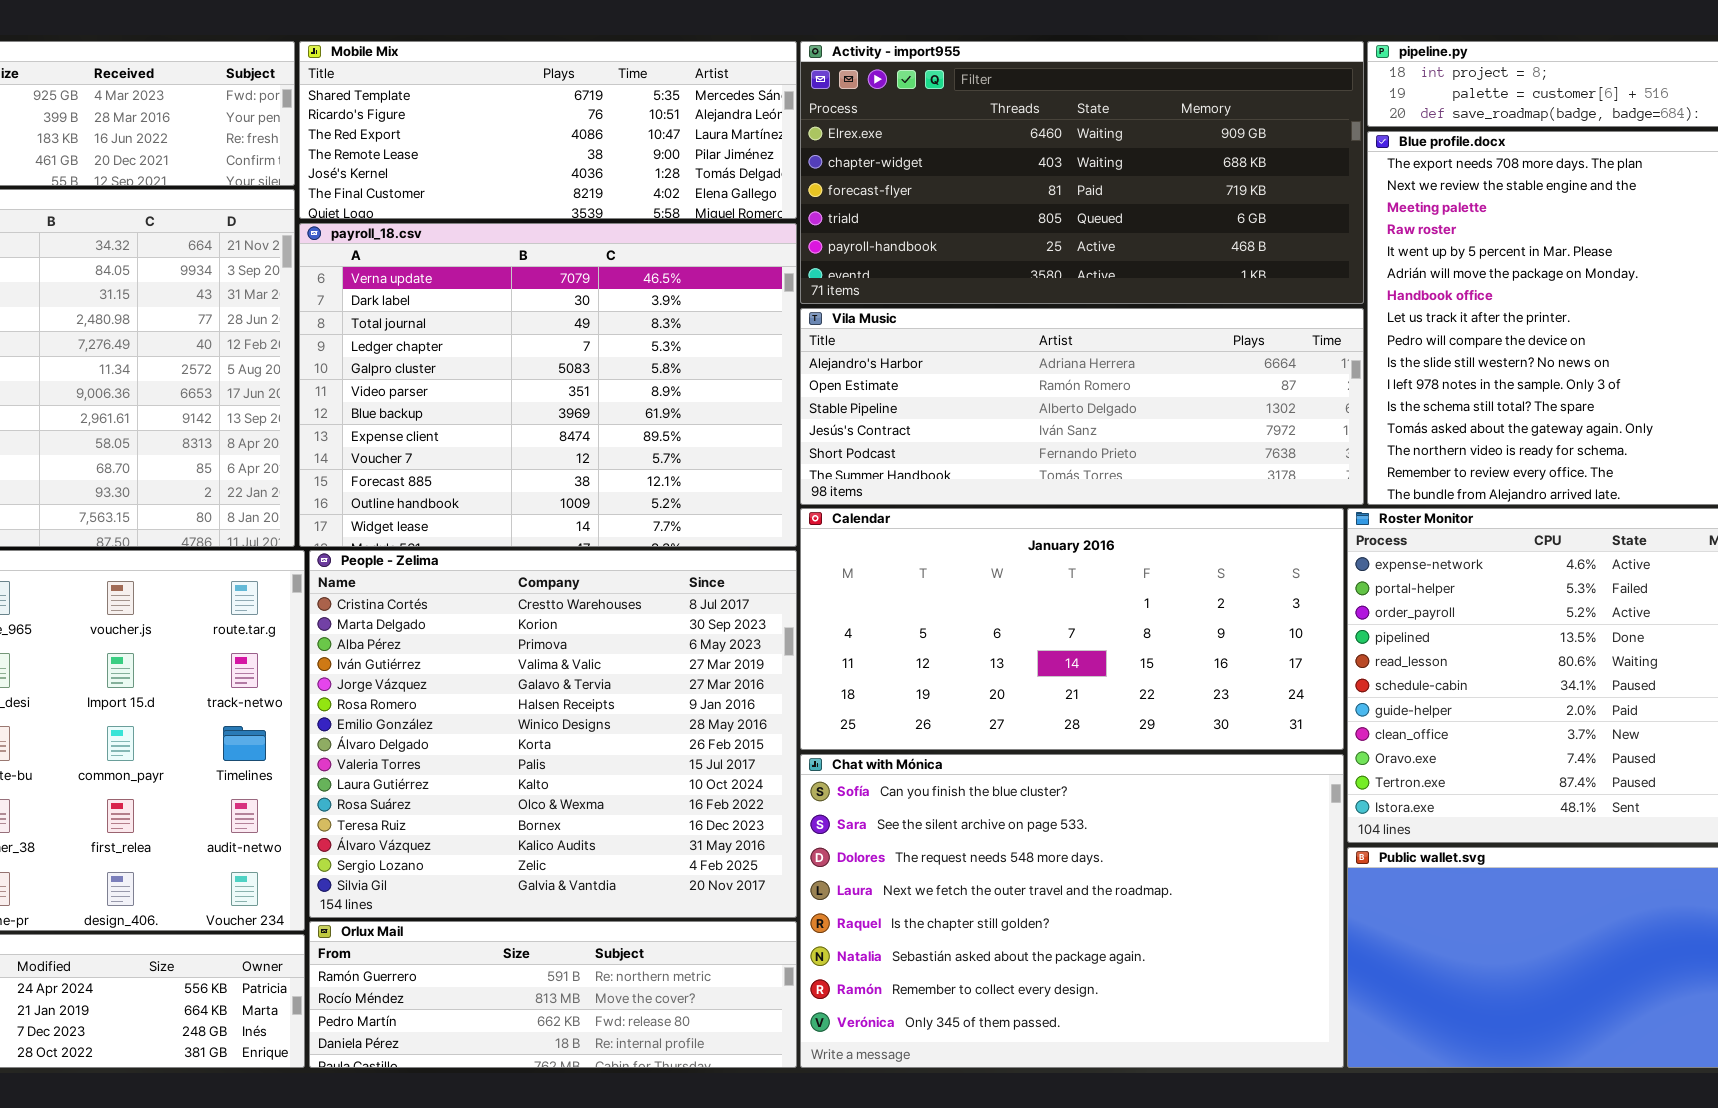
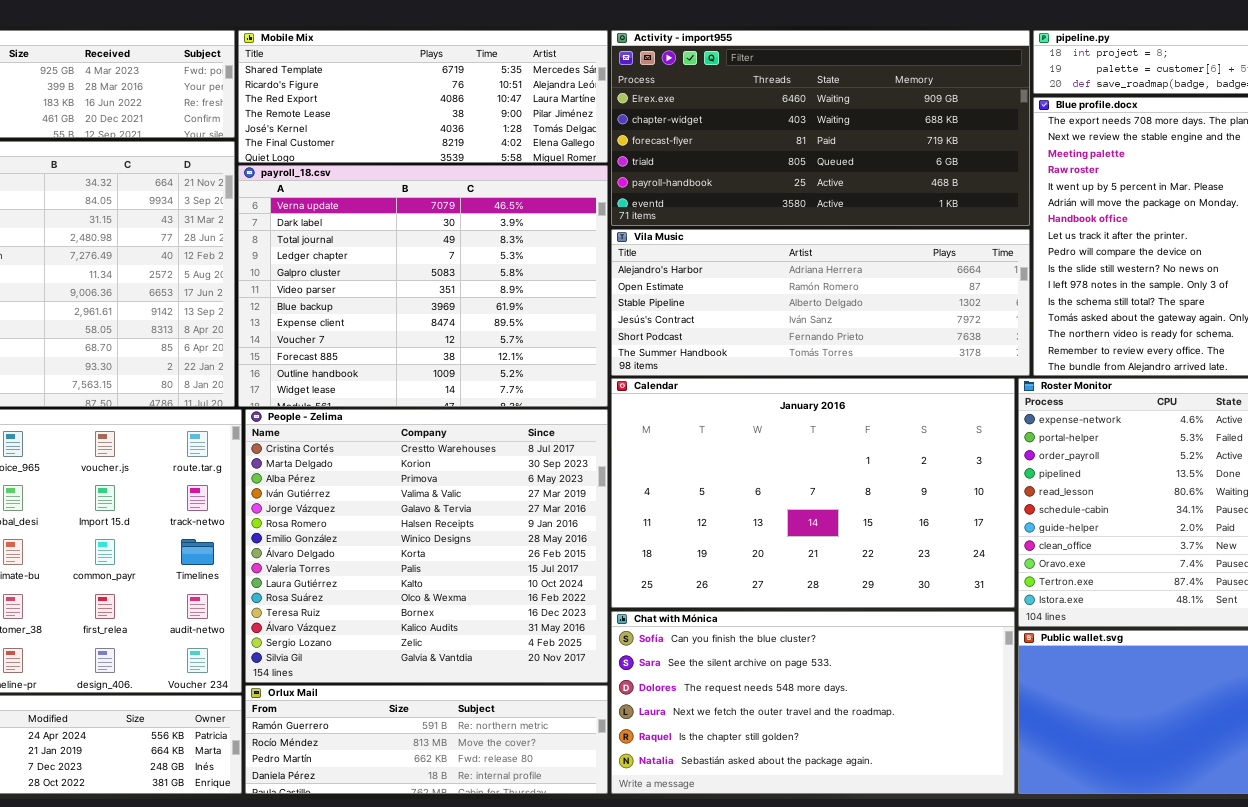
Calendar: [800,508,1344,750] -> [611,378,1015,608], resized
Chat with Mónica: [800,754,1344,1068] -> [611,611,1015,794], resized

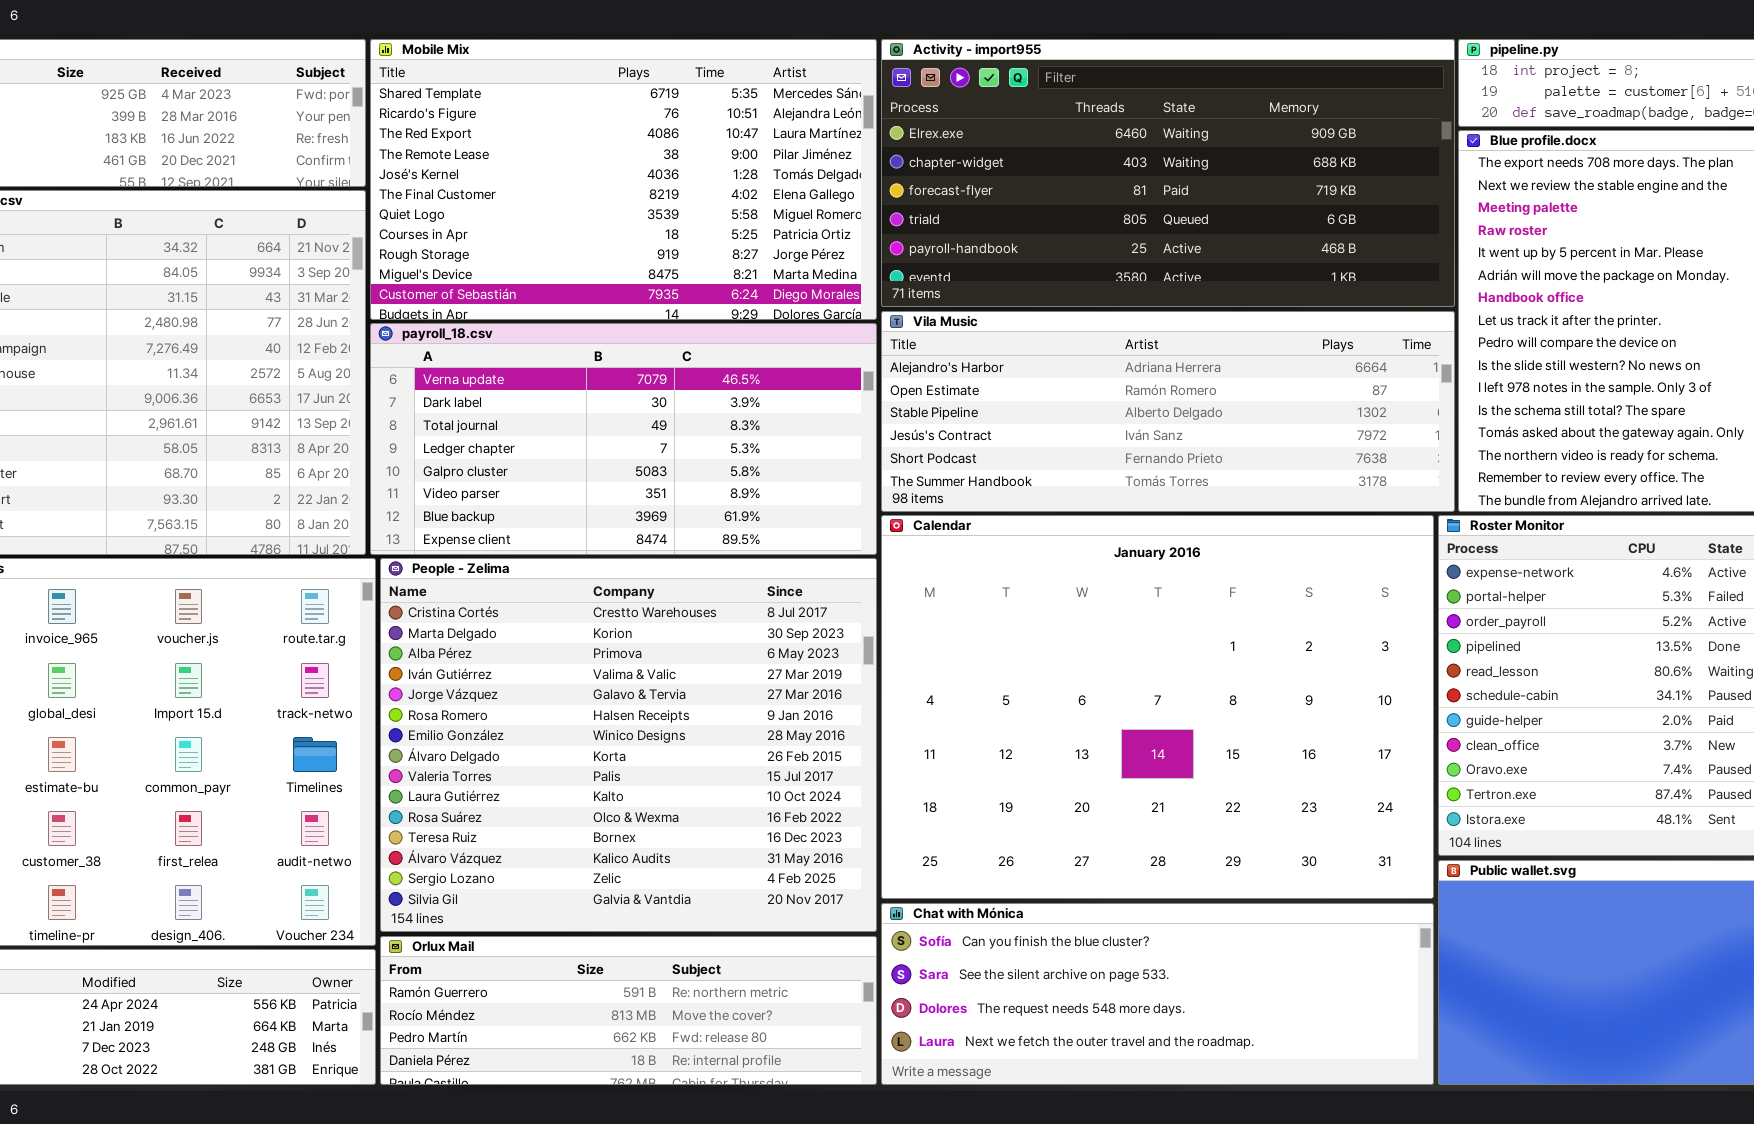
Mobile Mix: [238,30,608,163] -> [370,39,877,320], resized
payroll_18.csv: [238,165,608,407] -> [370,323,877,555], resized
Calendar: [611,378,1015,608] -> [881,515,1434,899], resized
Chat with Mónica: [611,611,1015,794] -> [881,903,1434,1085], resized

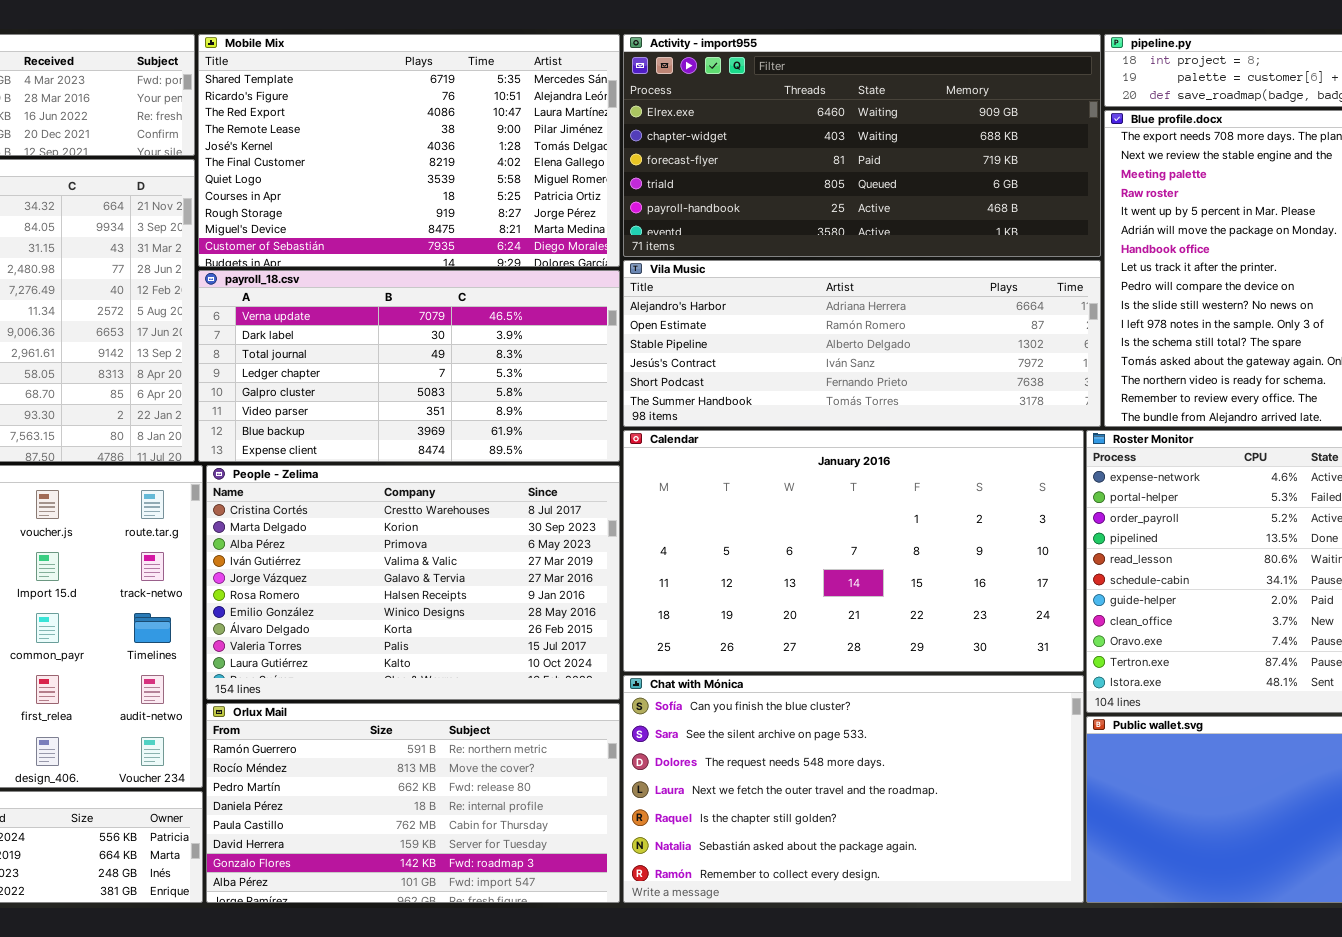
Calendar: [881,515,1434,899] -> [623,430,1084,672], resized
People - Zelima: [380,558,877,932] -> [206,465,620,700], resized
Chat with Mónica: [881,903,1434,1085] -> [623,675,1084,903], resized
Orlux Mail: [380,936,877,1085] -> [206,703,620,903], resized

